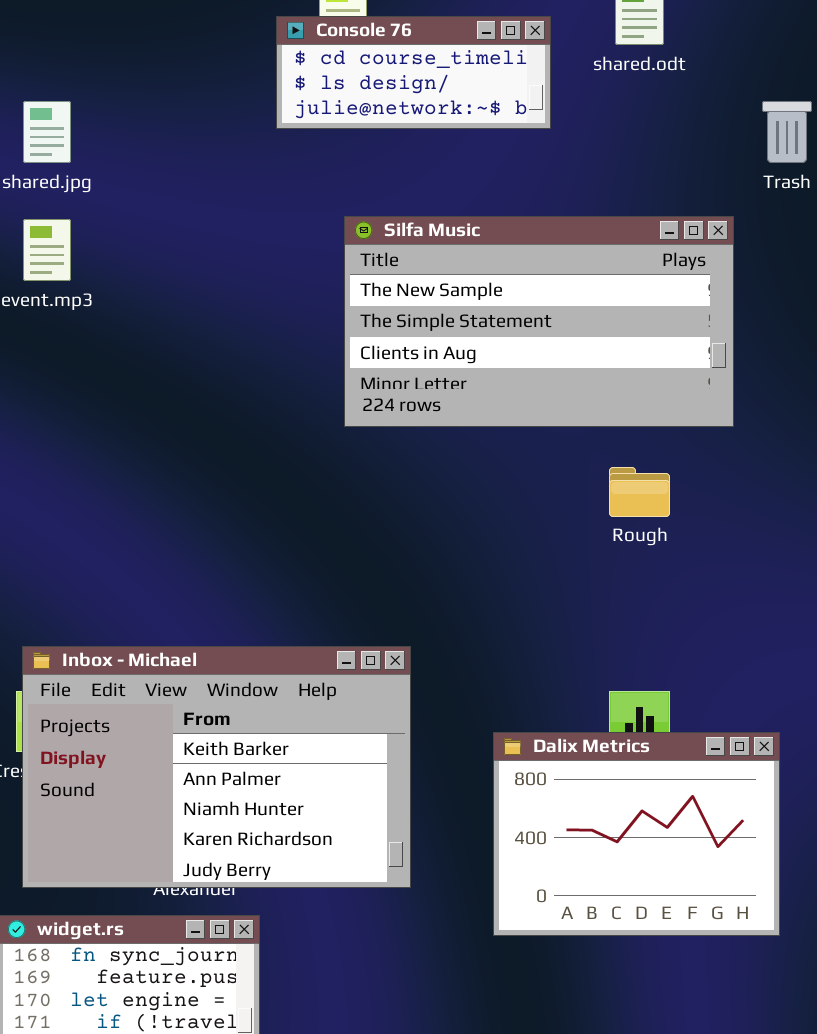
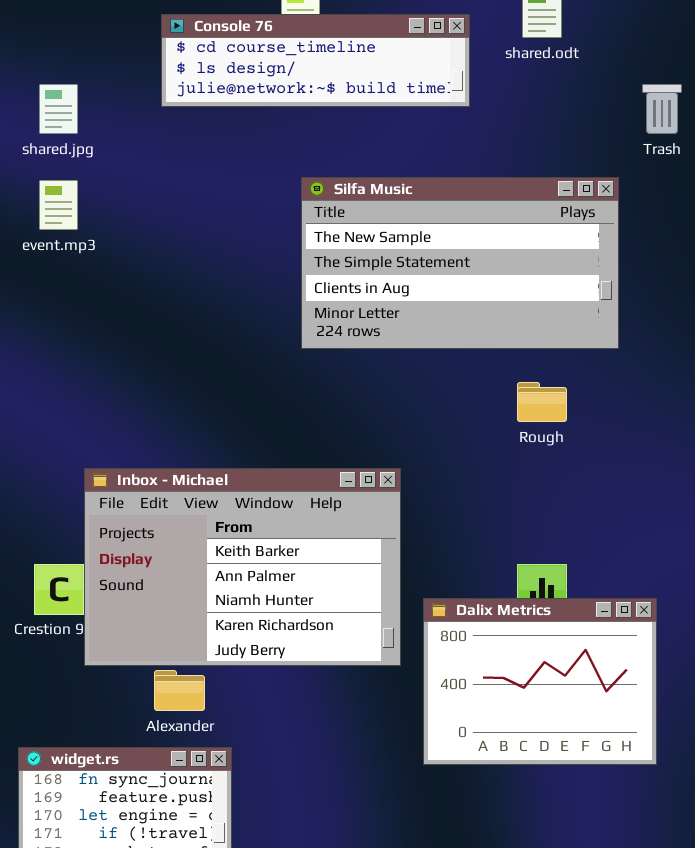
Console 76: [276,16,551,129] -> [161,14,470,107], resized
Inbox - Michael: [22,646,411,888] -> [84,468,401,666], moved

